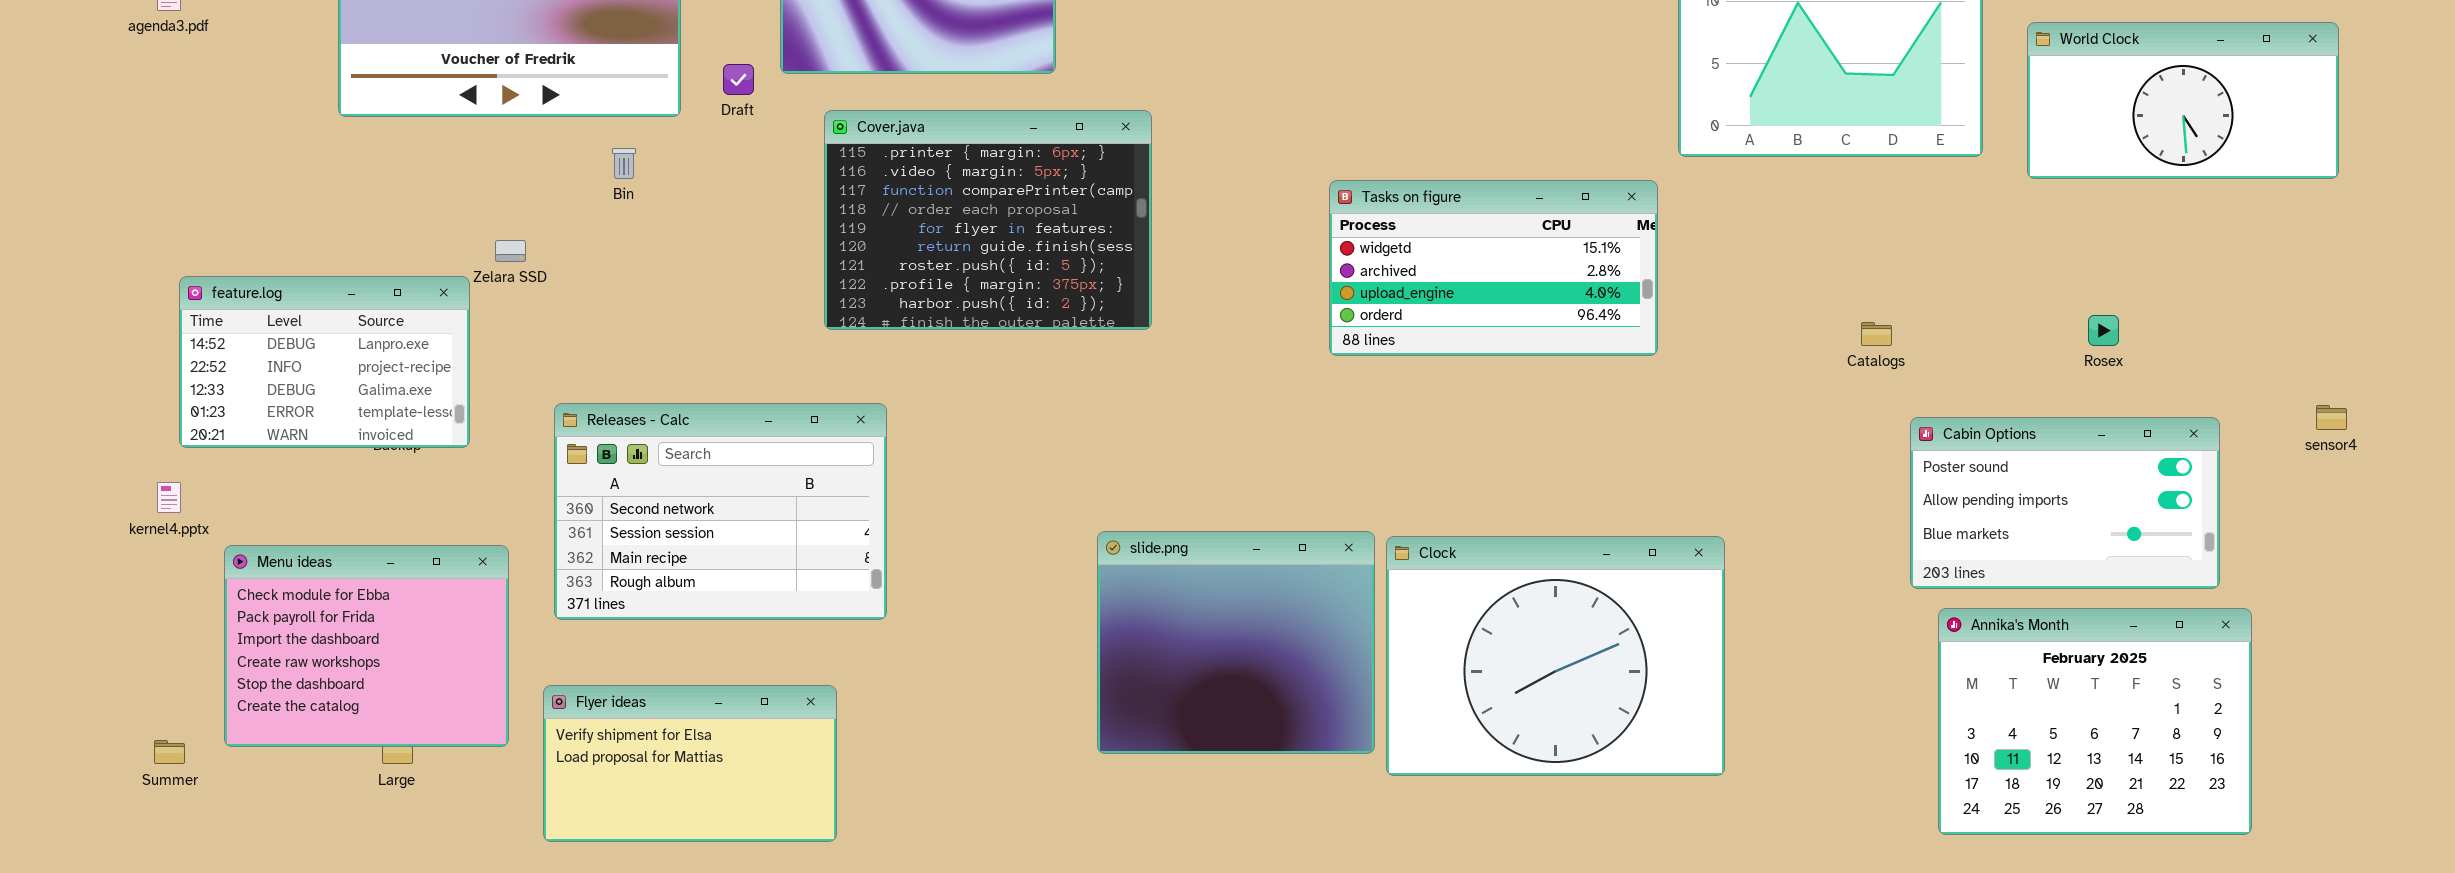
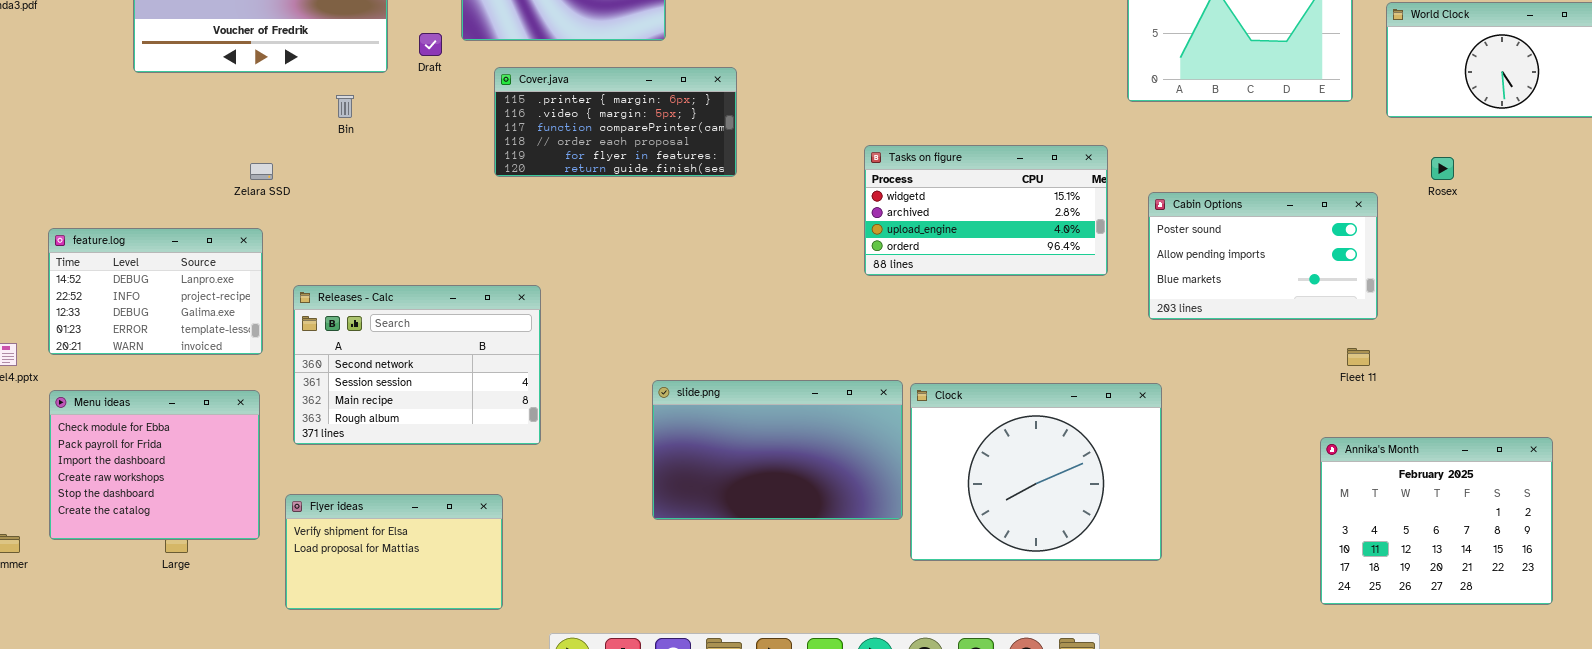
Cover.java: [824,110,1152,330] -> [494,67,737,177], resized
Tasks on figure: [1329,180,1658,356] -> [864,145,1108,276], moved
feature.log: [179,276,470,448] -> [48,228,263,355], moved
Rosex: [2088,315,2119,346] -> [1431,157,1454,180], moved
Cabin Options: [1910,417,2220,589] -> [1148,192,1378,320], moved
slide.png: [1097,531,1375,754] -> [652,380,903,520], resized

